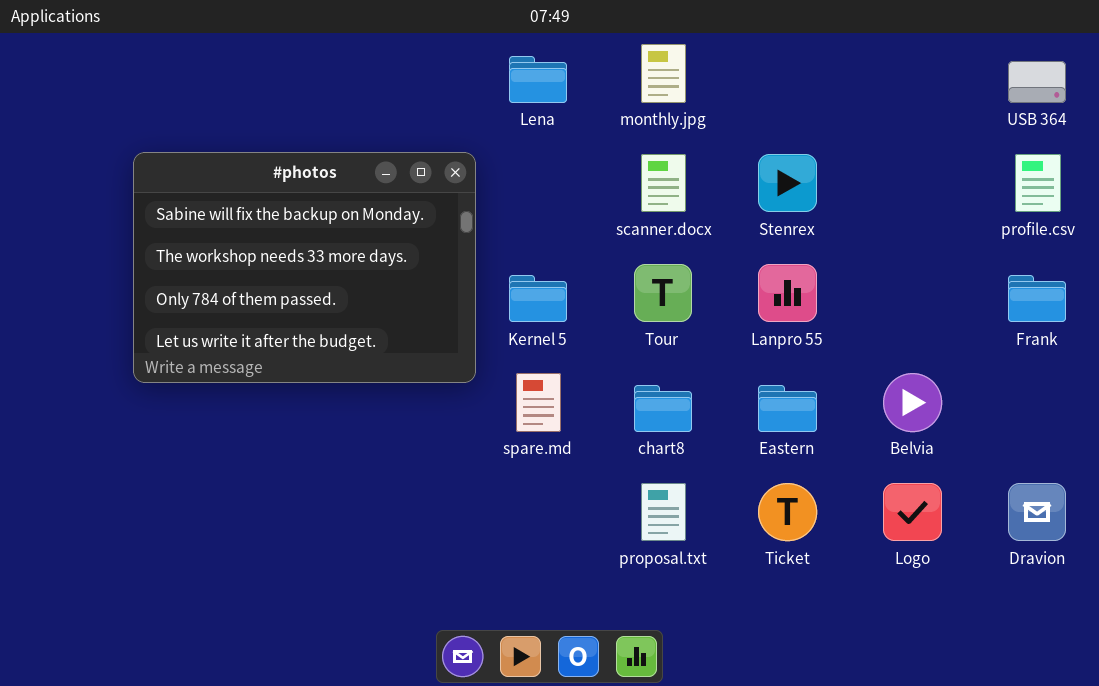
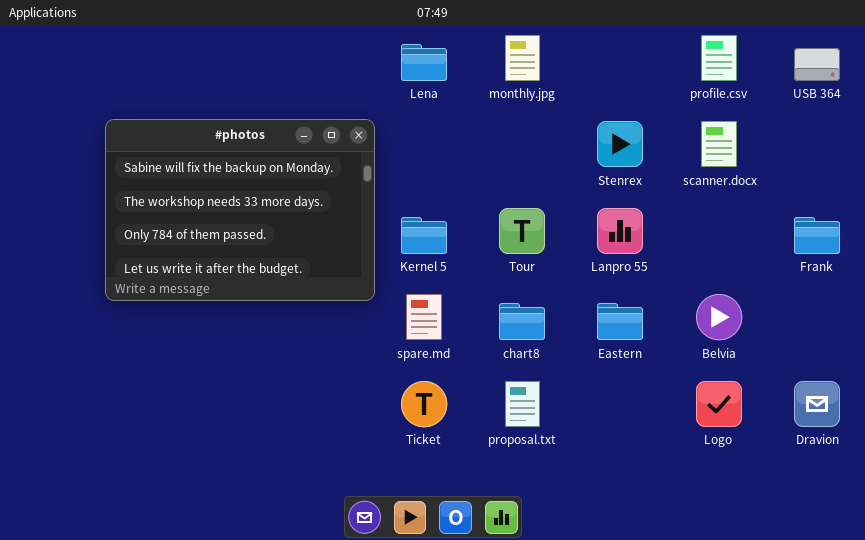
scanner.docx: [641,154,686,212] -> [701,121,737,167], moved
profile.csv: [1015,154,1061,212] -> [701,35,737,81], moved
Ticket: [758,483,817,541] -> [401,381,447,427], moved

